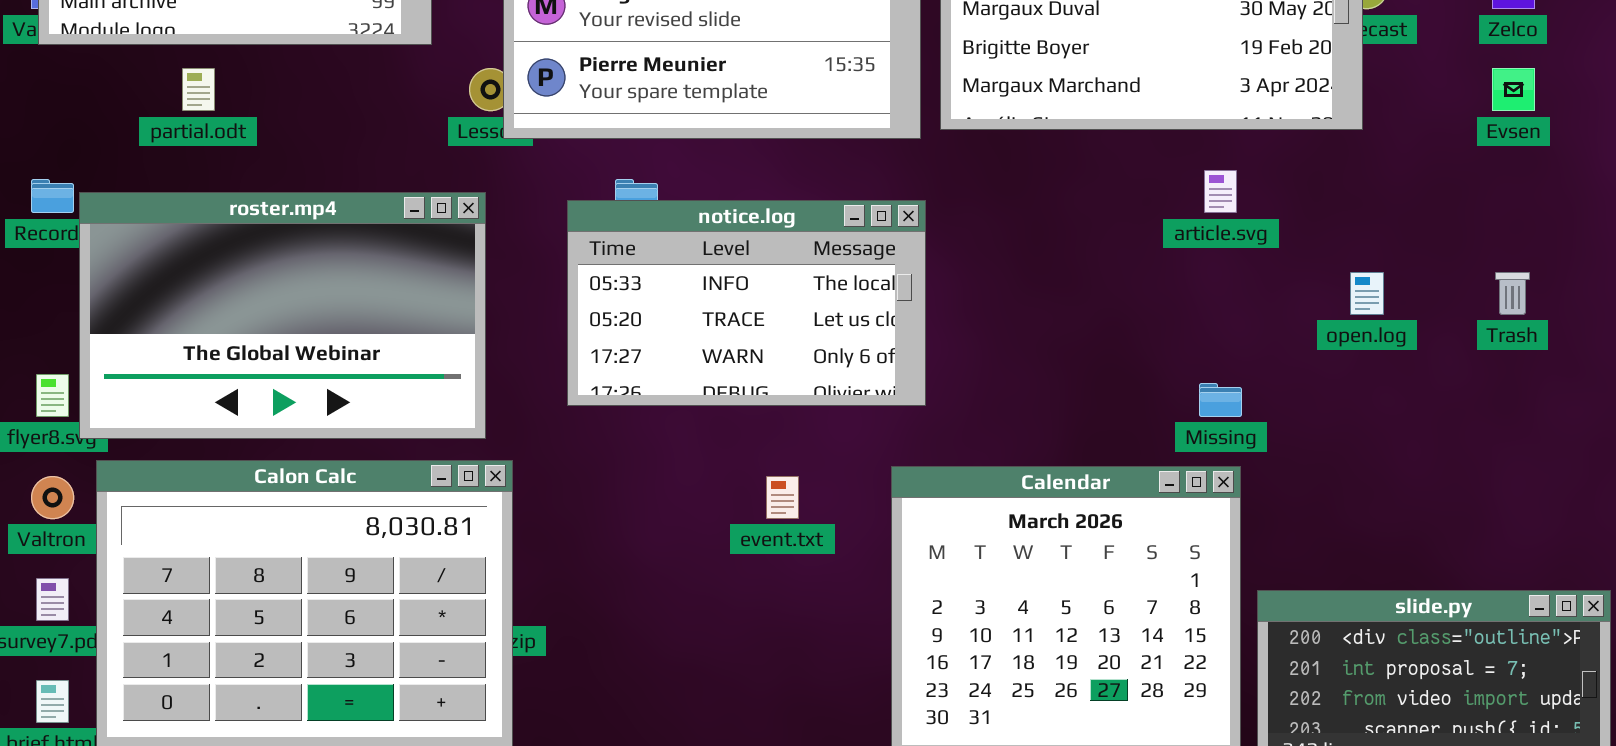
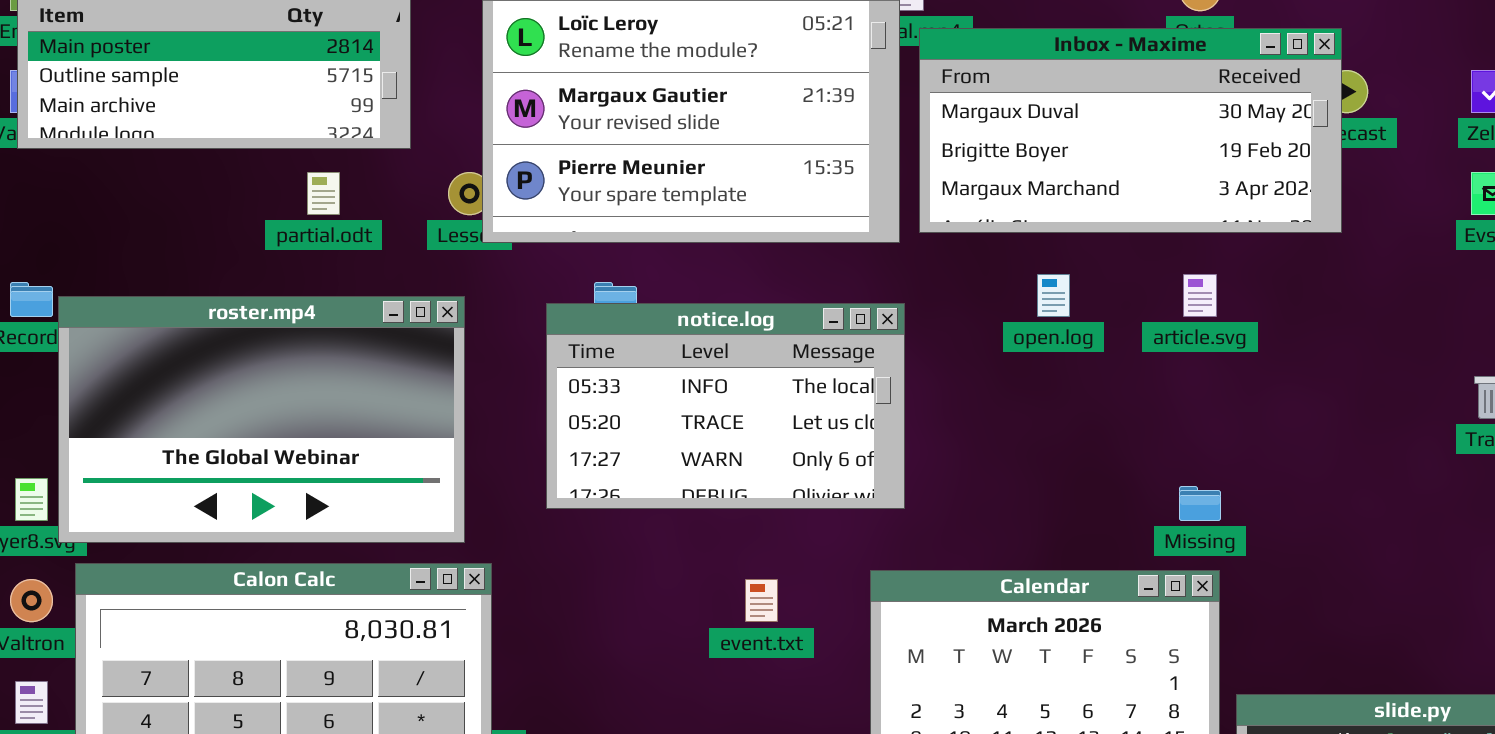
partial.odt: [182,68,215,111] -> [307,172,340,215], moved
open.log: [1350,272,1384,315] -> [1037,274,1070,317], moved

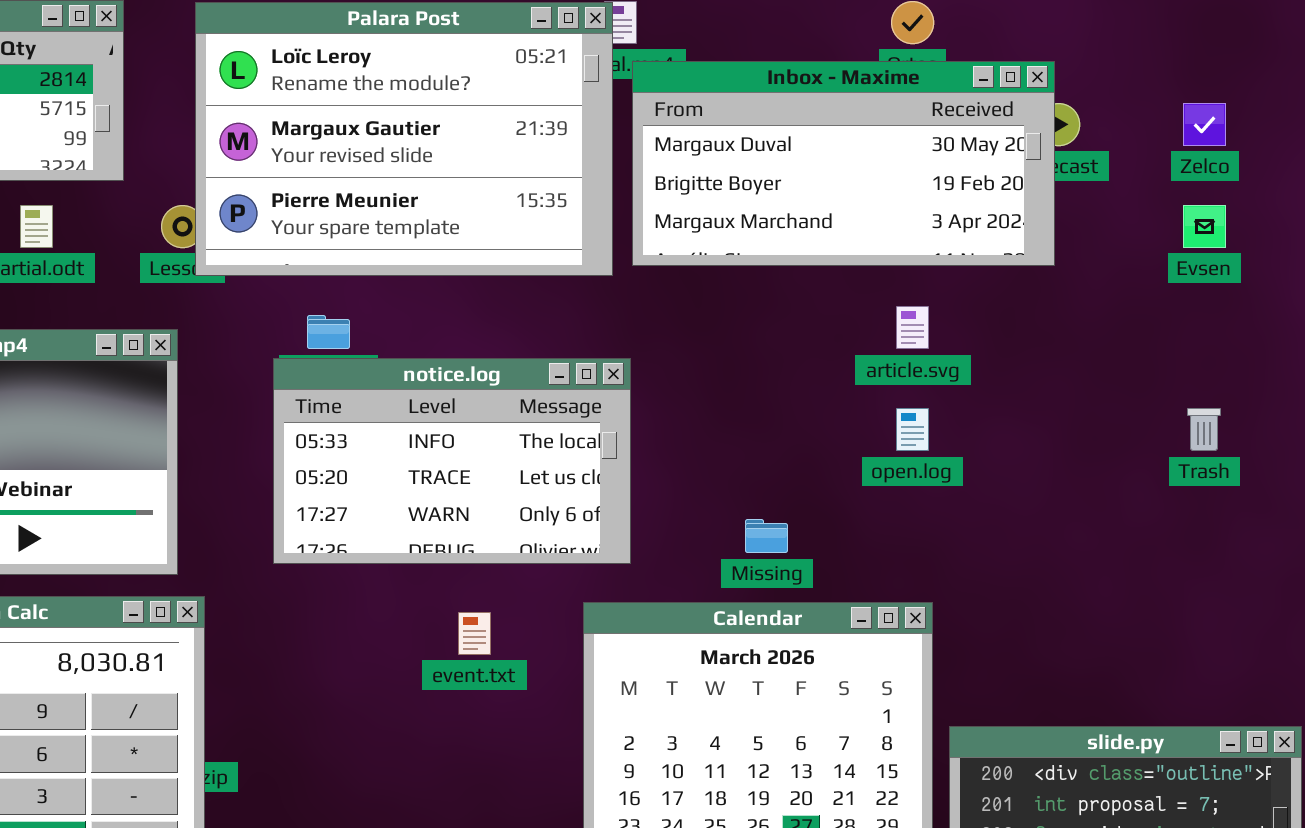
open.log: [1037,274,1070,317] -> [896,408,929,451], moved
notice.log: [546,303,905,509] -> [273,358,631,564], moved
Missing: [1179,486,1221,521] -> [745,519,788,553], moved

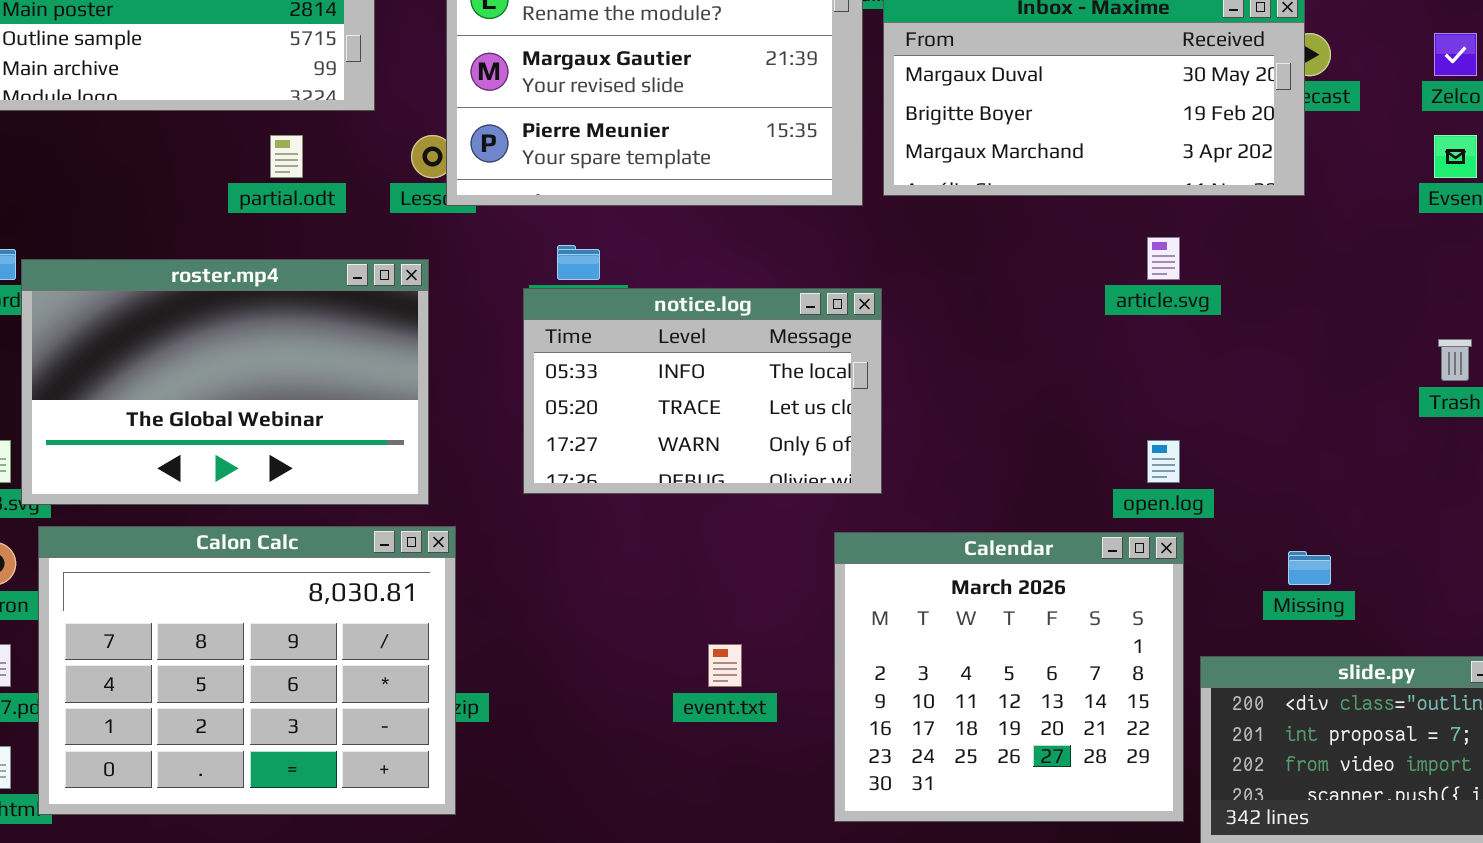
open.log: [896,408,929,451] -> [1147,440,1180,483], moved
Missing: [745,519,788,553] -> [1288,551,1331,585], moved
event.txt: [458,612,491,655] -> [708,644,742,687], moved

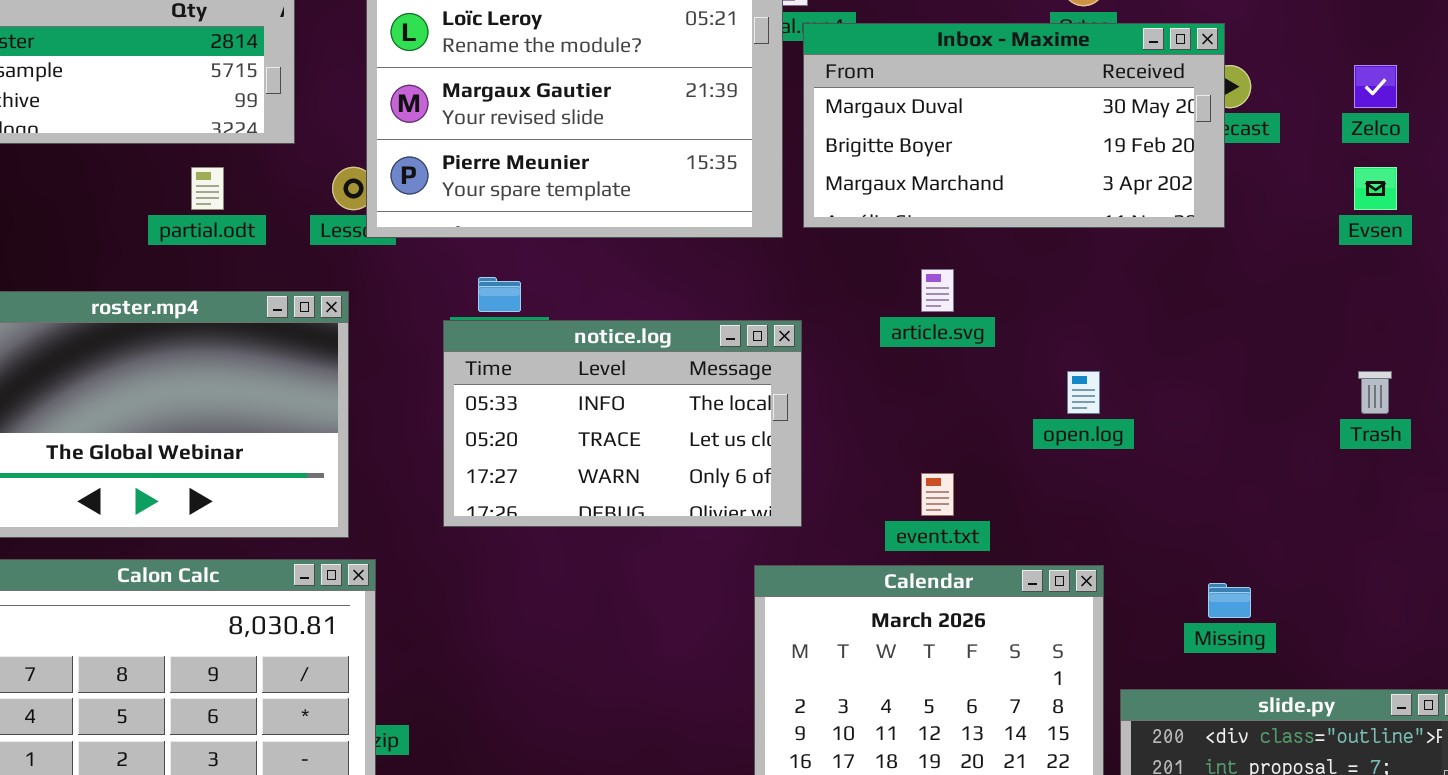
article.svg: [1147,237,1180,280] -> [921,269,954,312], moved
open.log: [1147,440,1180,483] -> [1067,371,1100,414], moved
event.txt: [708,644,742,687] -> [921,473,954,516], moved

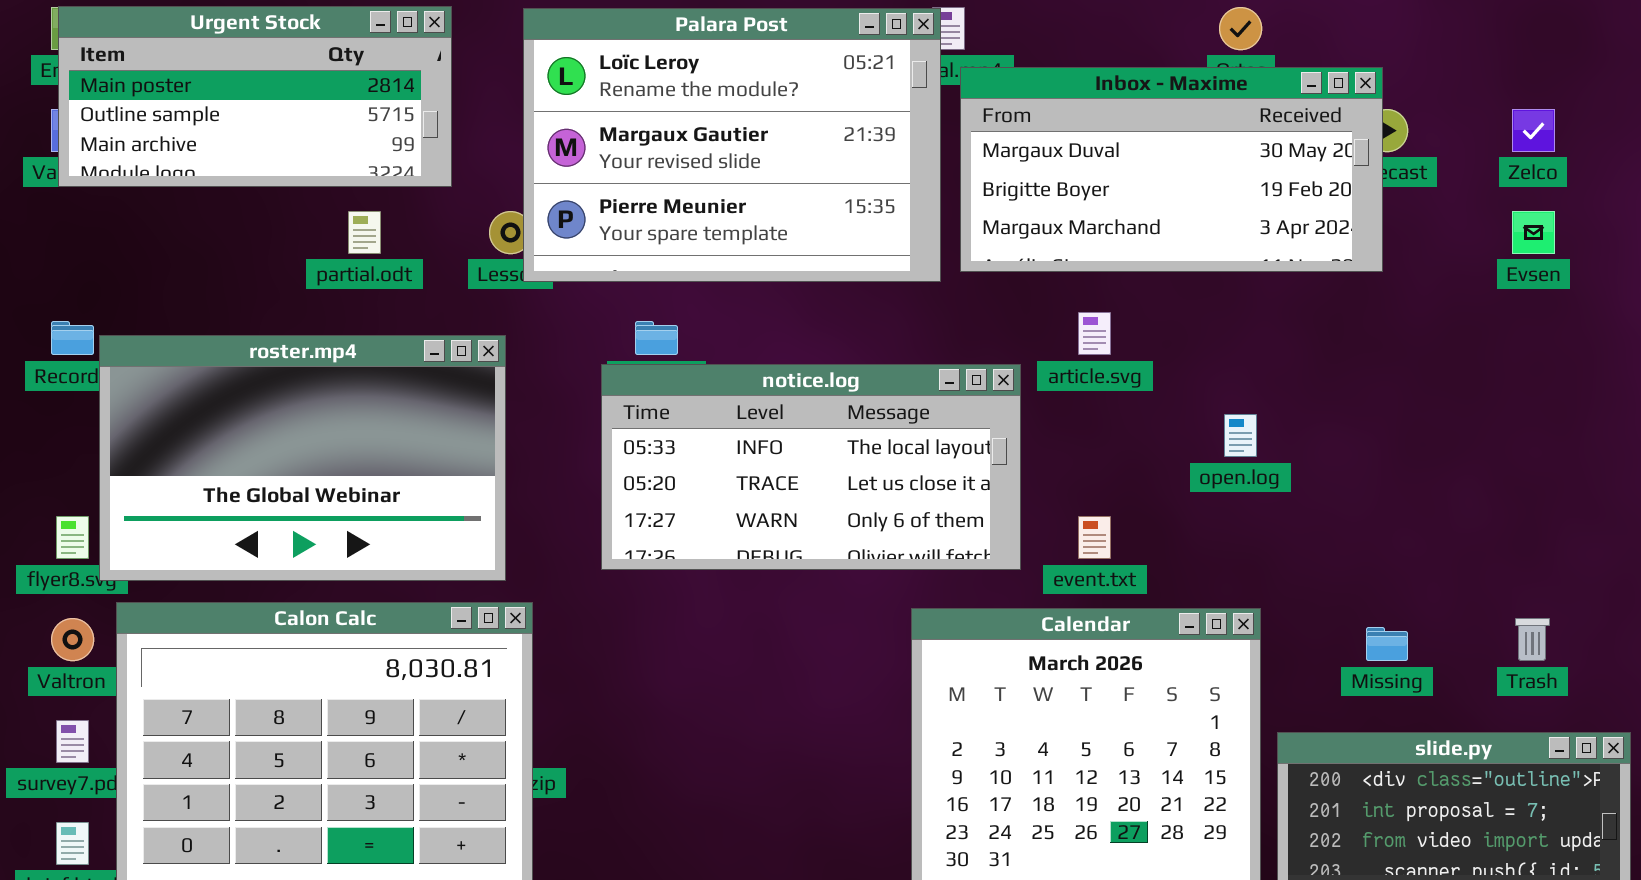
notice.log: [443,320,802,527] -> [601,364,1021,570], resized
Trash: [1358,371,1392,414] -> [1515,618,1550,661], moved

